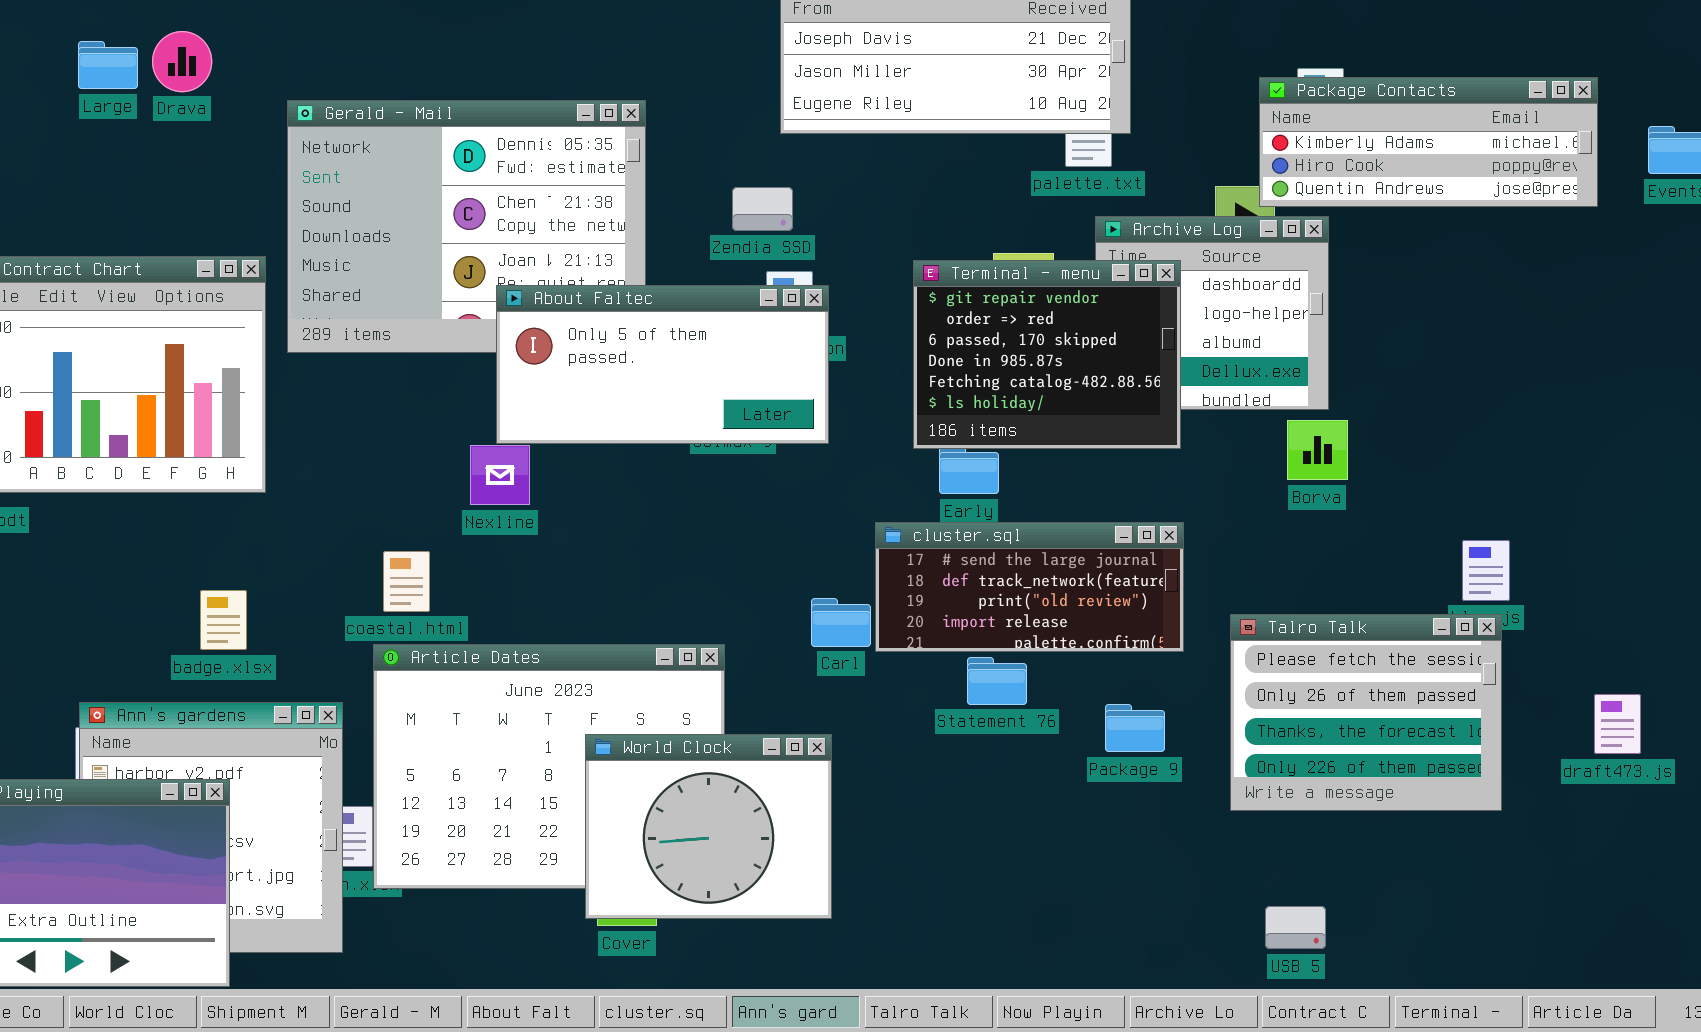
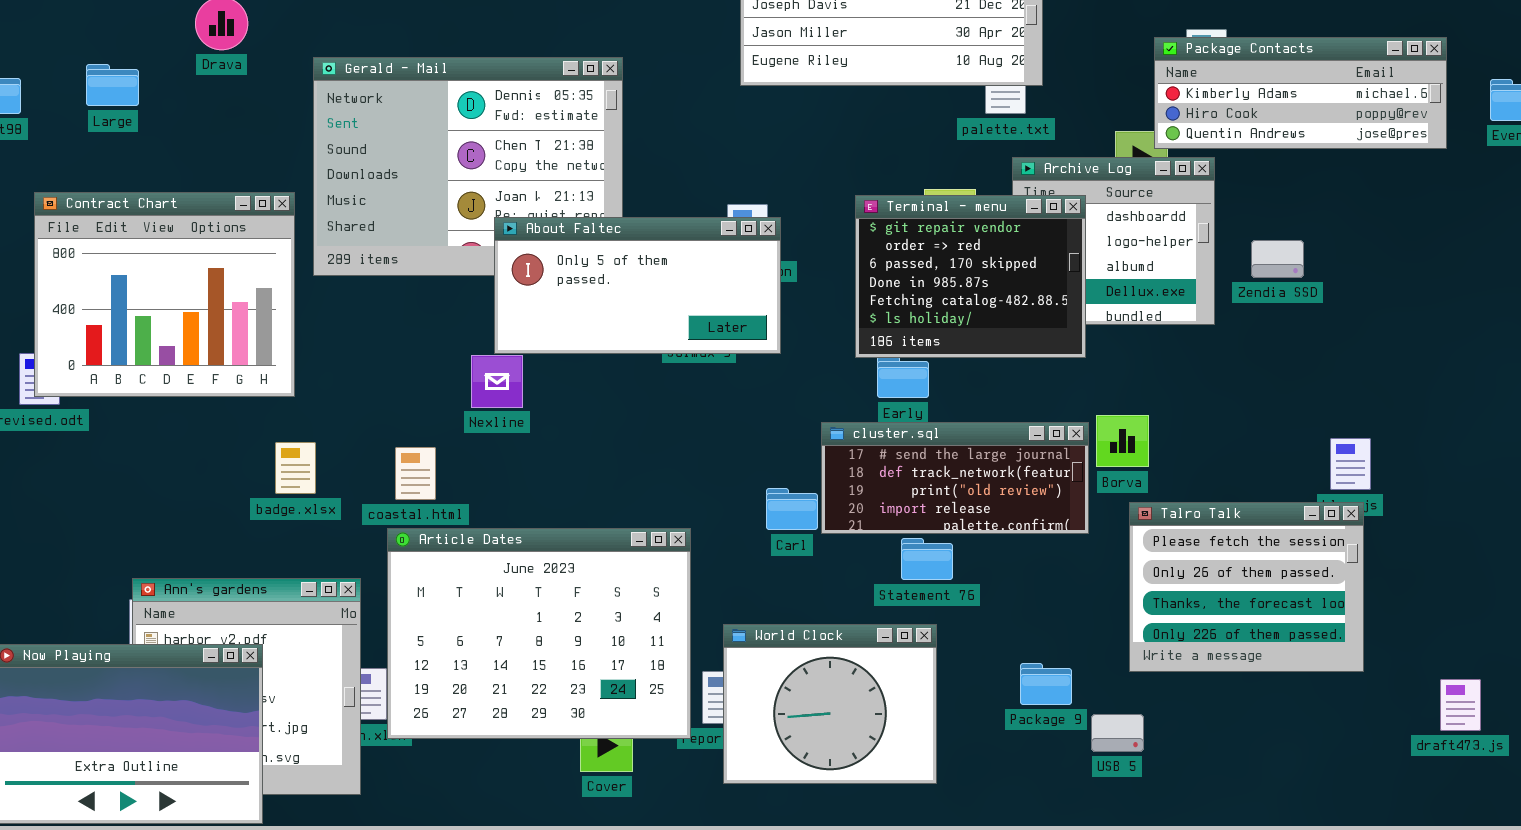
Large: [78,41,138,89] -> [86,64,139,106], moved
Zendia SSD: [732,187,793,231] -> [1251,240,1304,278], moved
Borva: [1287,420,1348,480] -> [1096,415,1149,467], moved
badge.xlsx: [200,590,247,650] -> [275,442,316,494], moved
draft473.js: [1594,694,1641,754] -> [1440,679,1481,731], moved
Package 9: [1105,704,1165,752] -> [1020,663,1072,705], moved
World Clock: [585,734,832,919] -> [723,624,937,784], moved
USB 5: [1265,906,1326,949] -> [1091,714,1144,752], moved

